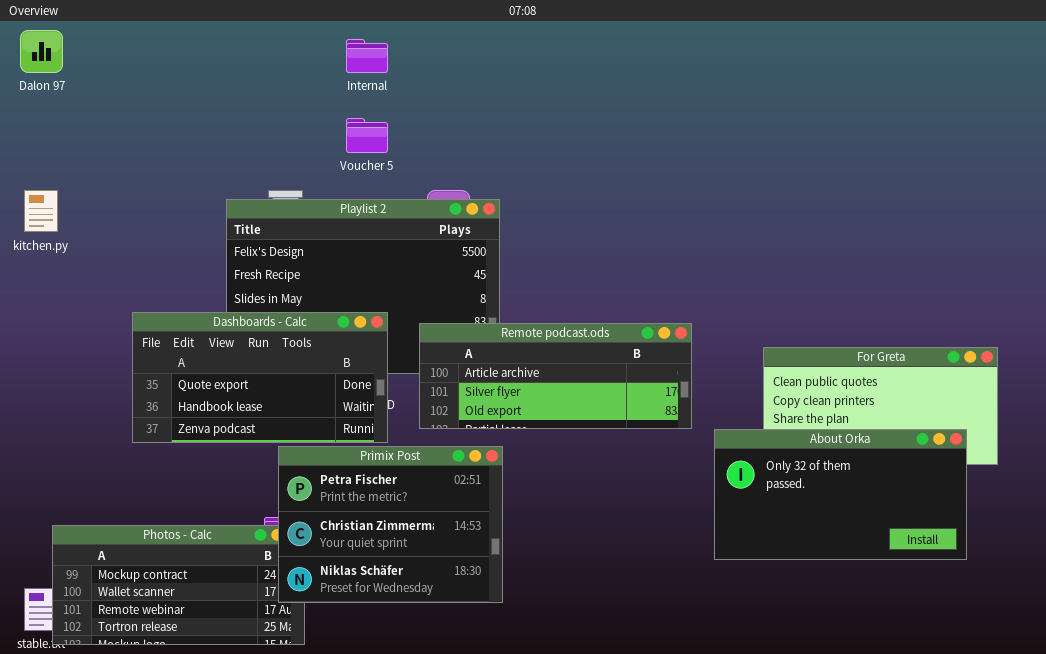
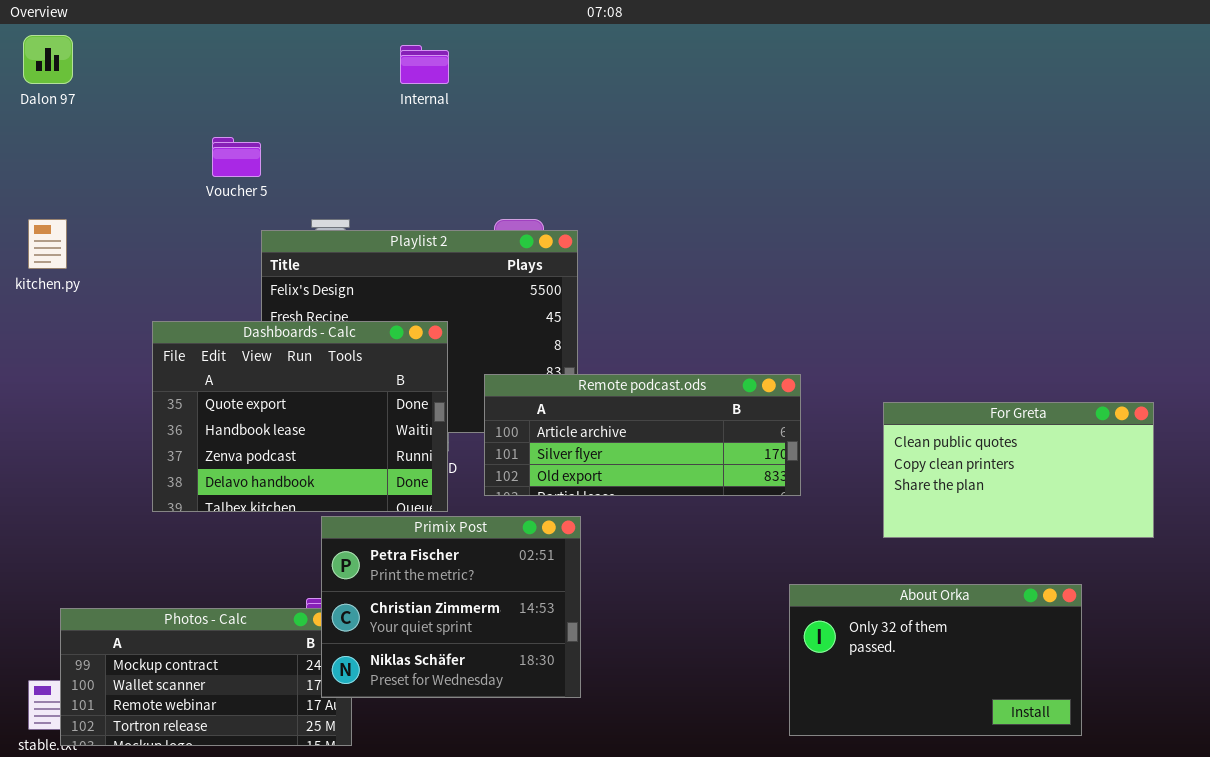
Voucher 5: [346,118,388,153] -> [212,137,261,177], moved
Dashboards - Calc: [132,312,388,443] -> [152,321,448,512], resized
About Orka: [714,429,967,560] -> [789,584,1082,736], moved

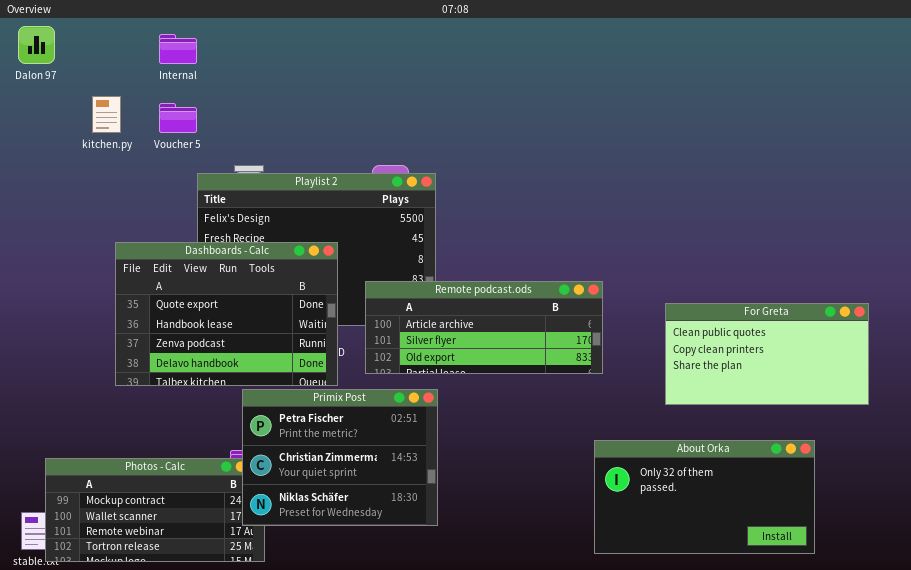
Internal: [400,45,449,84] -> [159,34,197,64], moved
kitchen.py: [28,219,67,269] -> [92,96,121,133], moved

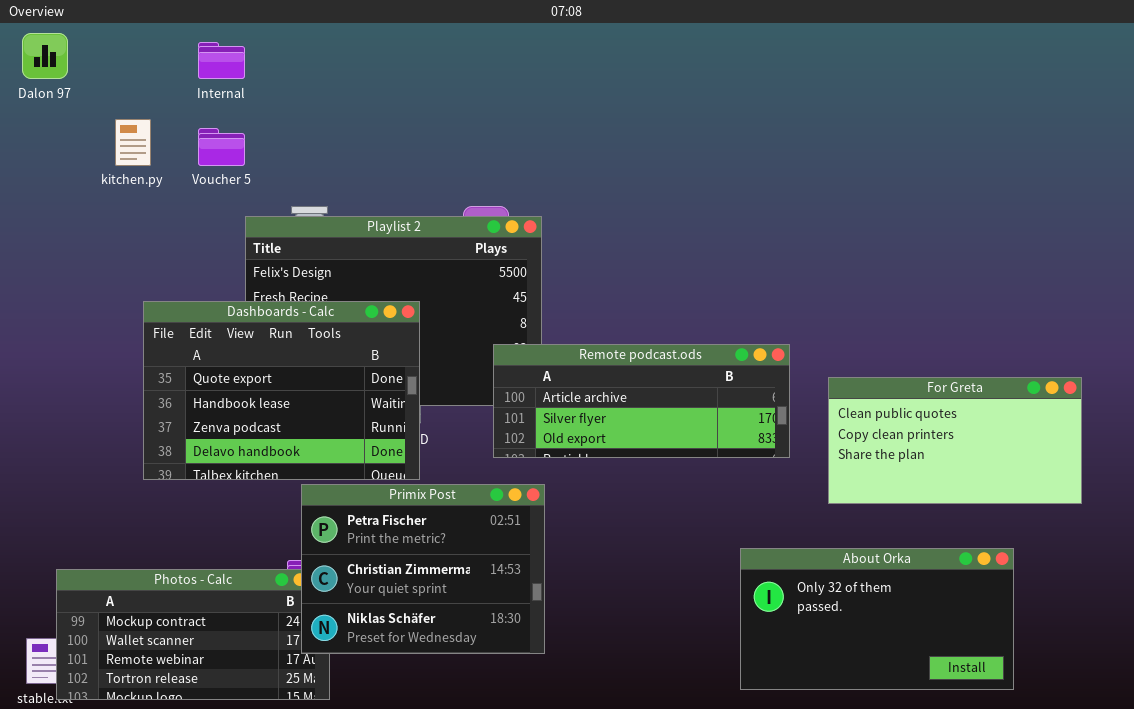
Remote podcast.ods: [365,281,603,374] -> [493,344,790,458], moved

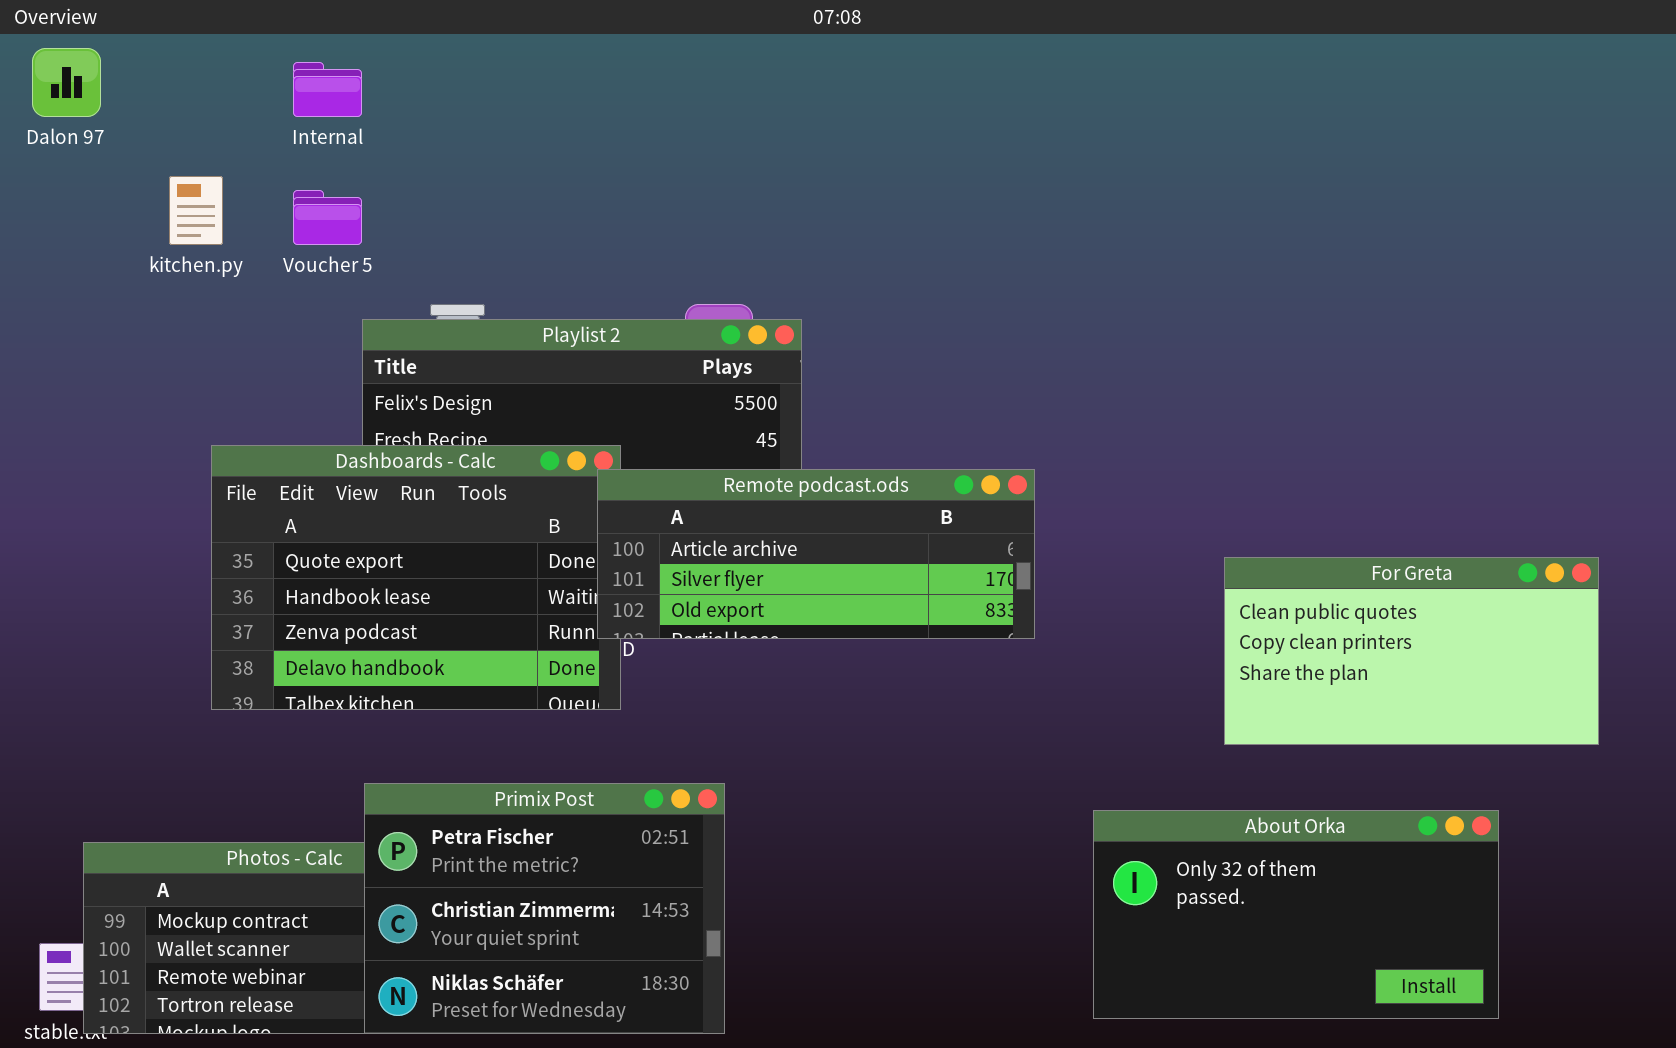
Remote podcast.ods: [493,344,790,458] -> [597,469,1035,639], moved
Primix Post: [301,484,545,654] -> [364,783,725,1034], moved

